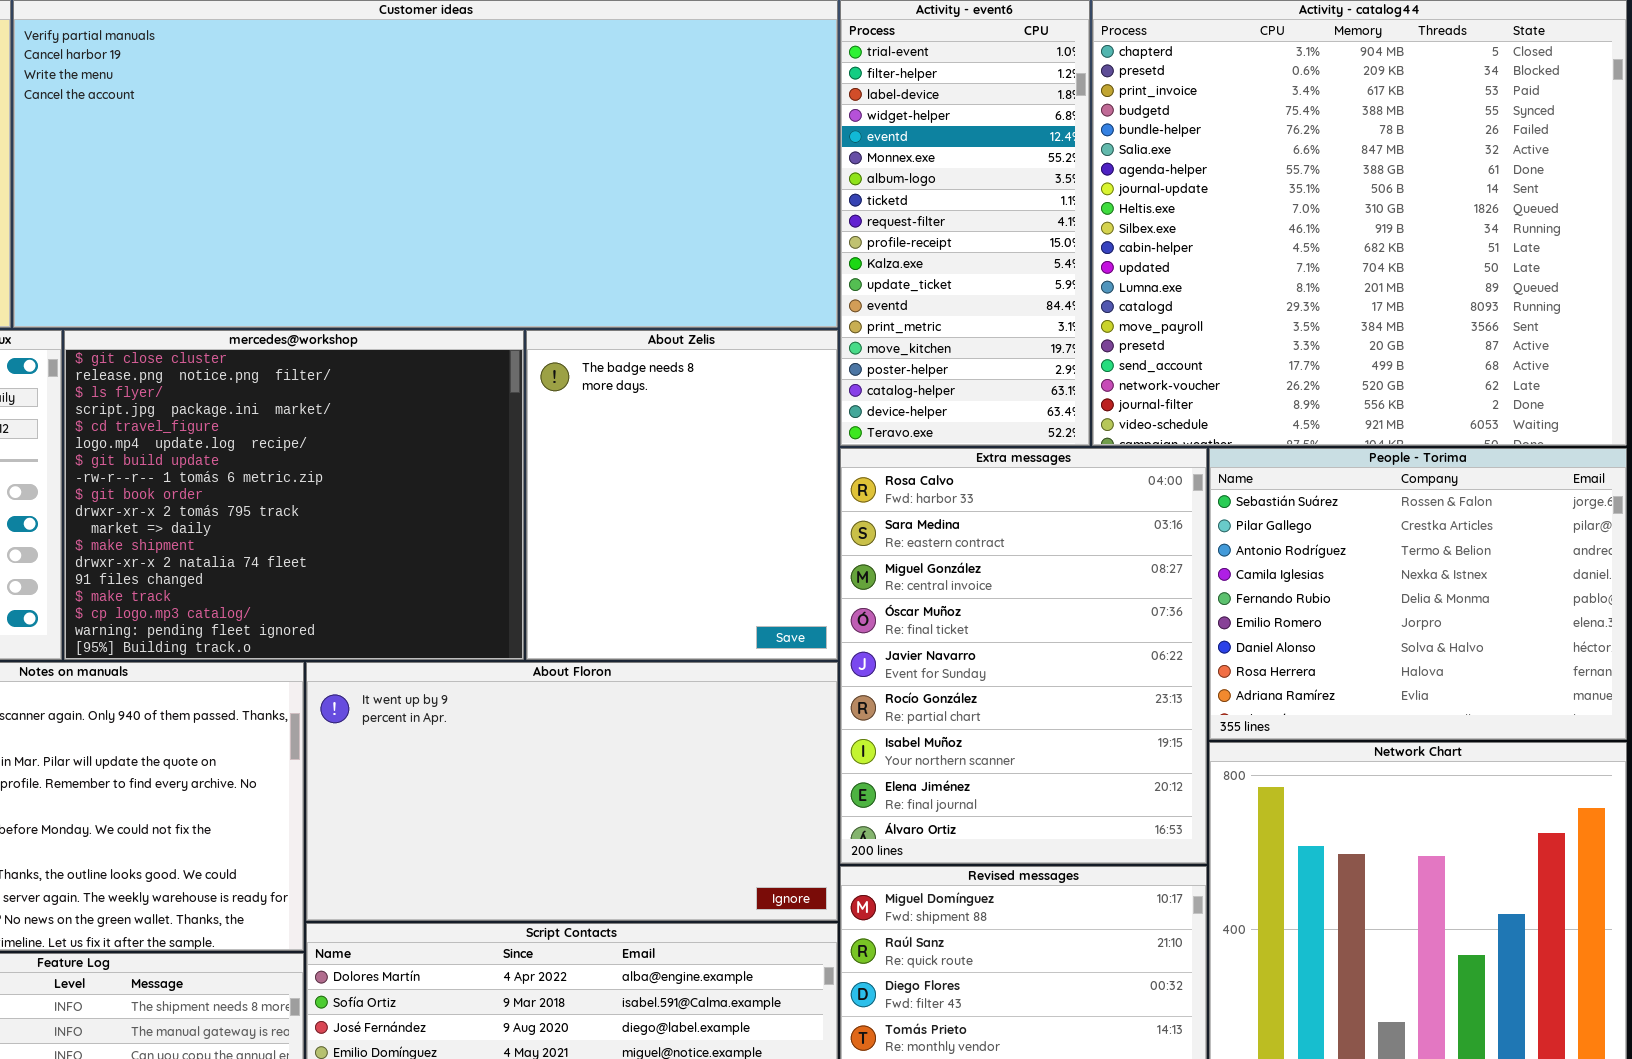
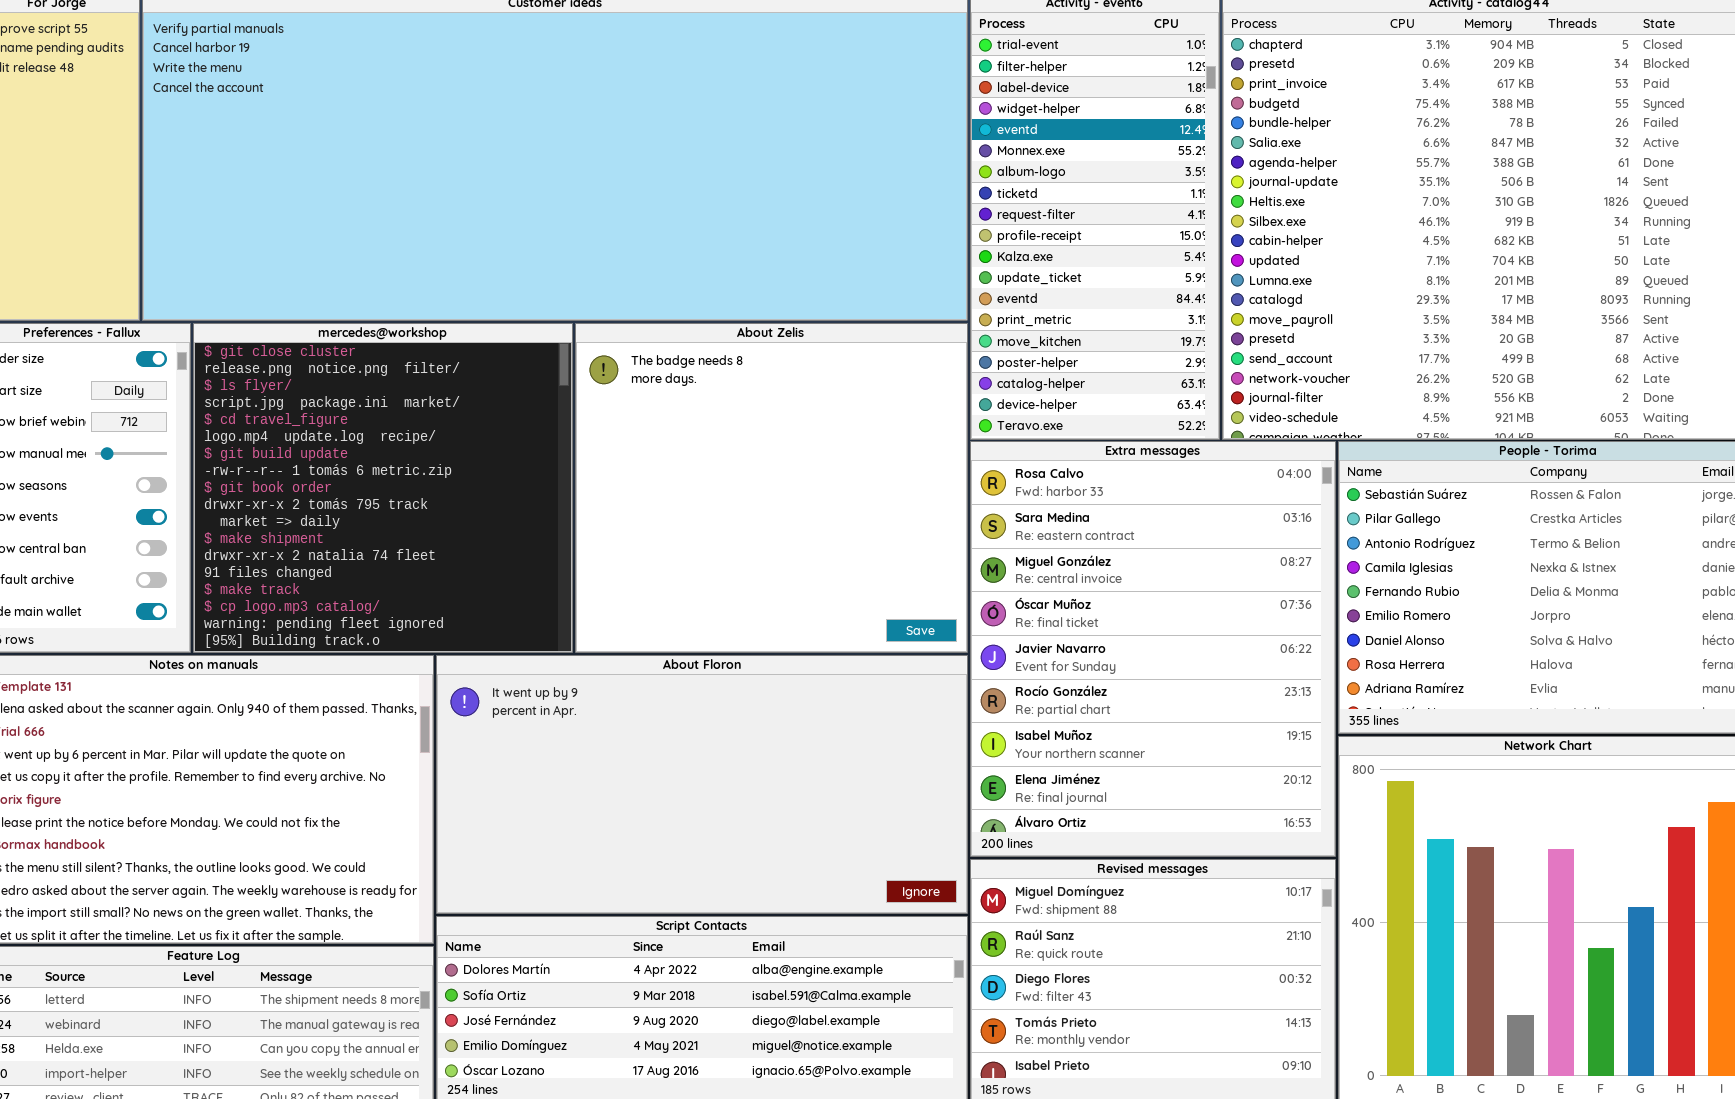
mercedes@workshop: [64,330,524,660] -> [193,323,573,653], resized
About Zelis: [526,330,838,660] -> [575,323,968,653], resized

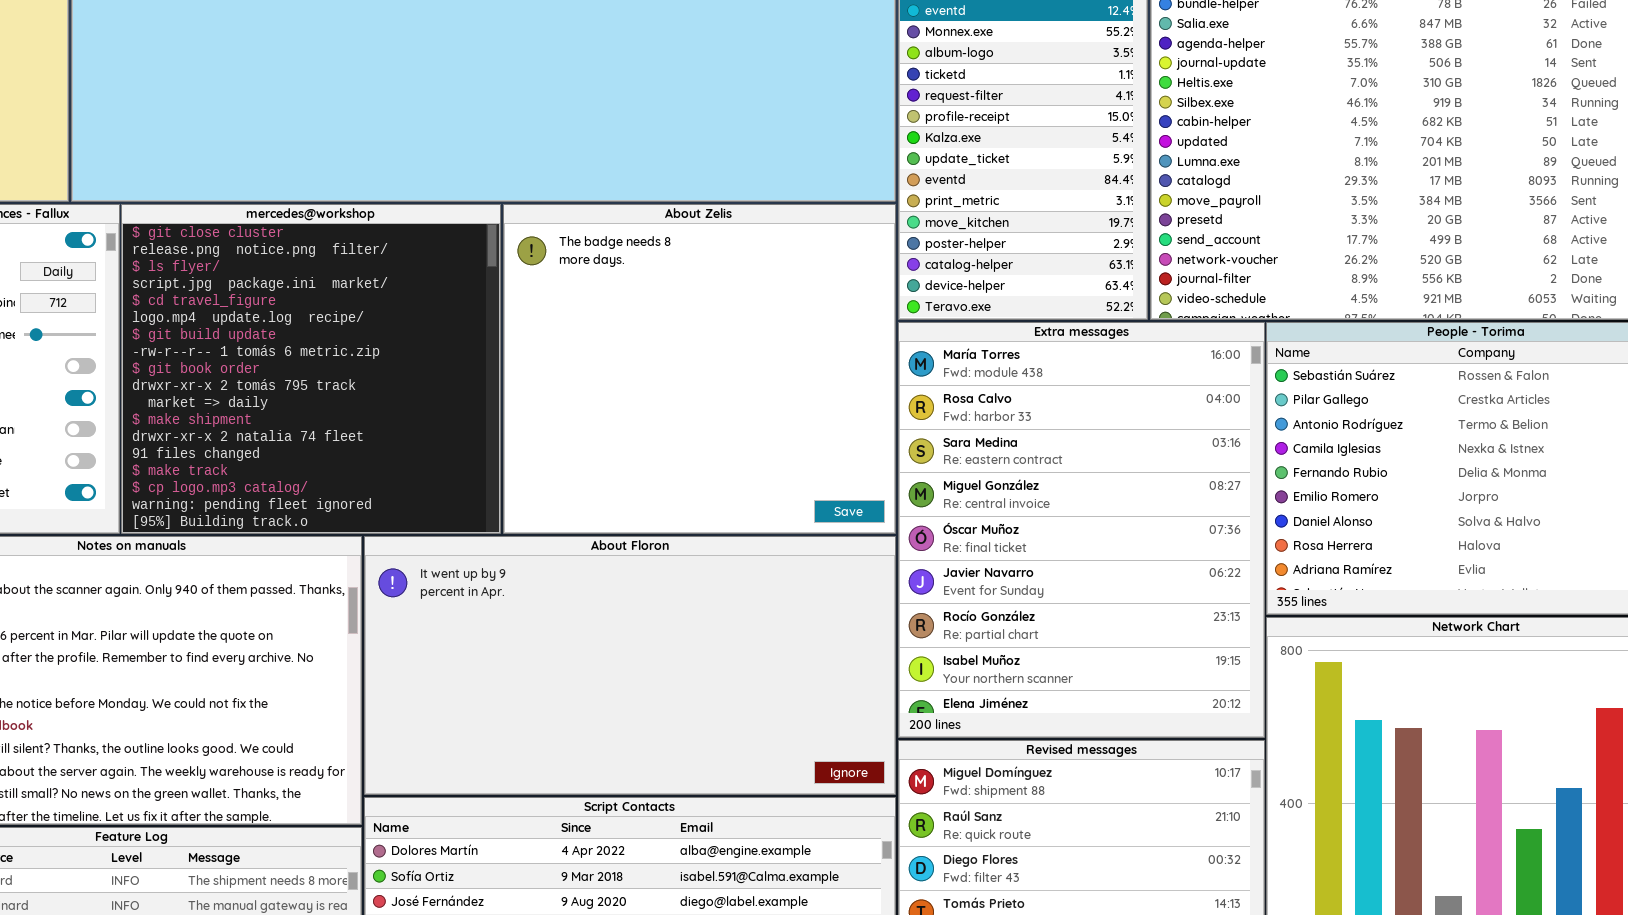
Extra messages: [970,441,1336,857] -> [898,322,1265,738], scrolled up 1 row

